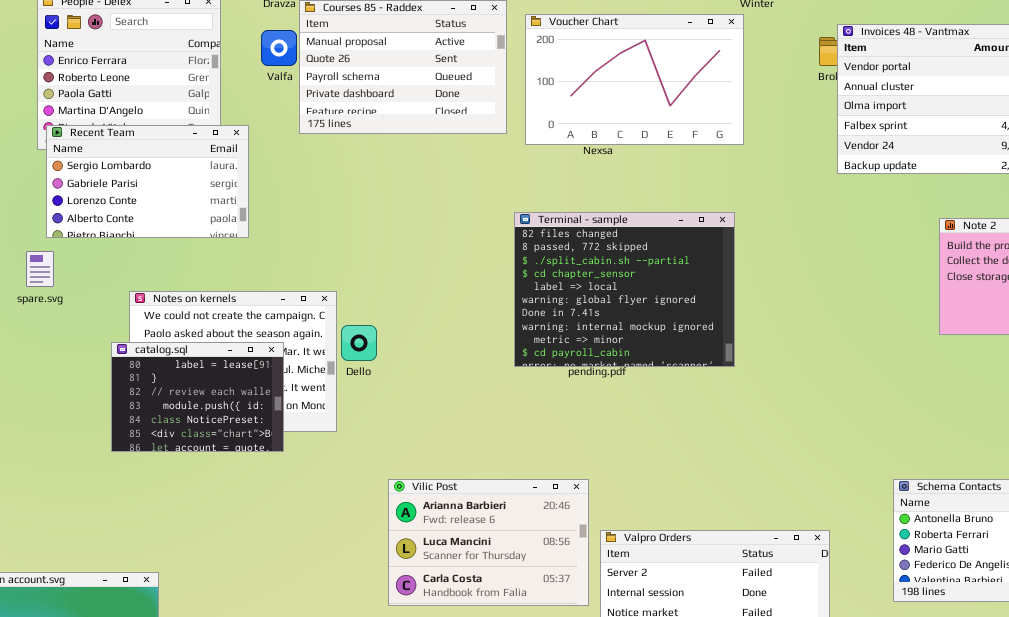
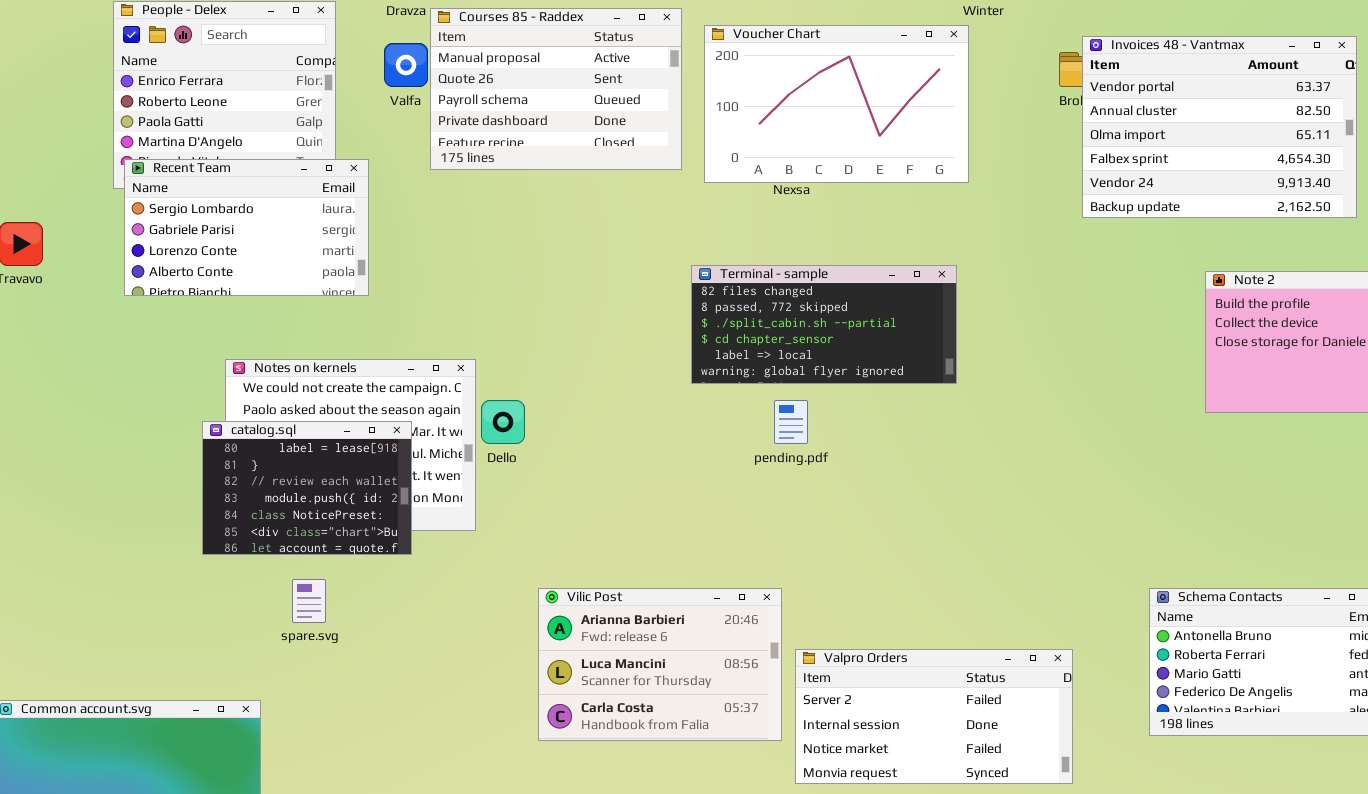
Terminal - sample: [514,212,735,367] -> [691,265,957,384], resized
spare.svg: [26,251,54,287] -> [292,579,326,623], moved

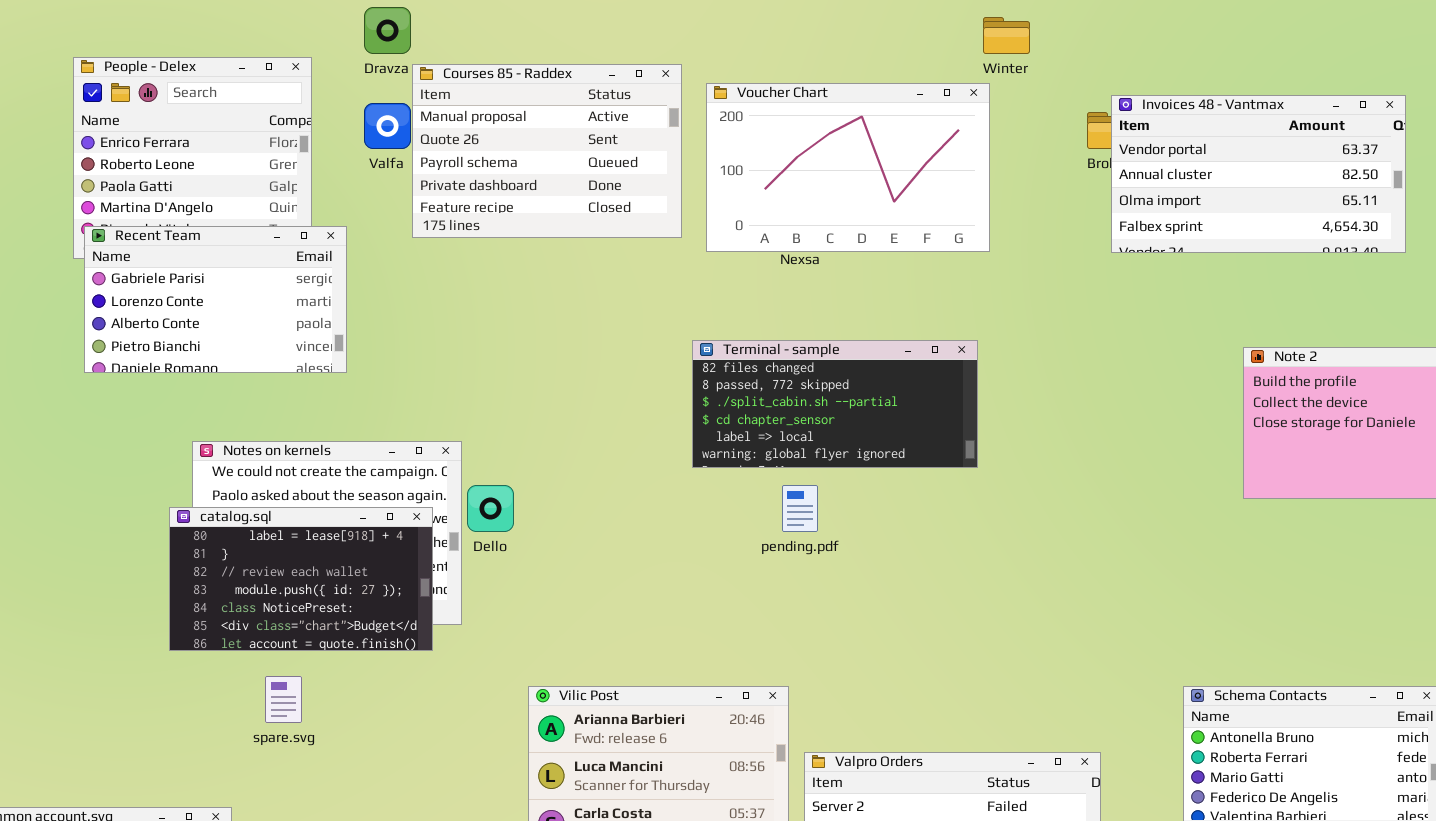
Invoices 48 - Vantmax: [1082,36,1357,218] -> [1111,95,1406,253], resized
Recent Team: [124,159,369,296] -> [84,226,347,373], scrolled down 1 row
catalog.sql: [202,421,412,555] -> [169,507,433,651], resized

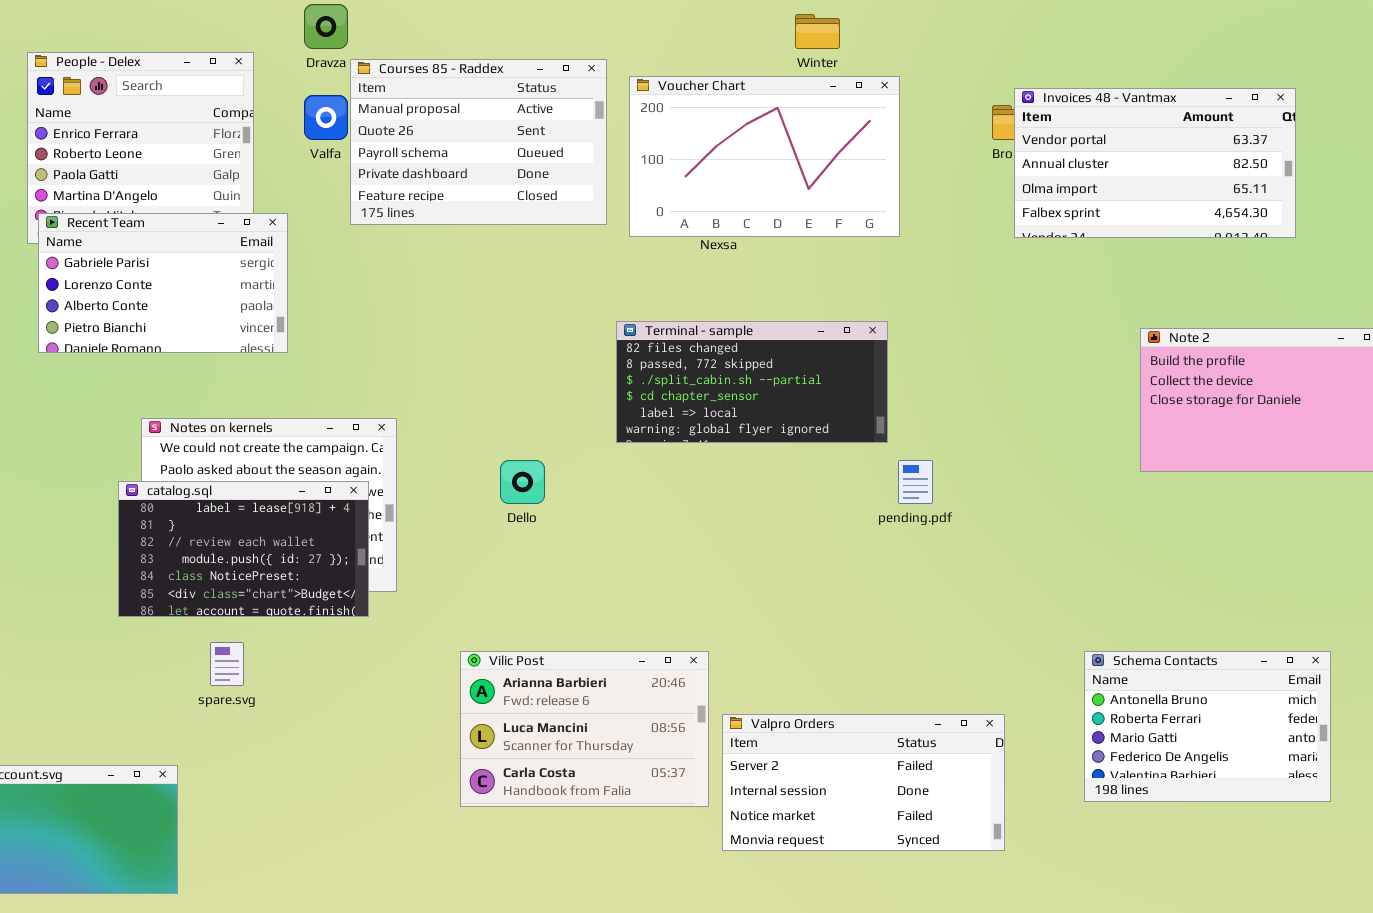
Winter: [983,17,1030,54] -> [795,14,840,49], moved
Dello: [467,485,514,532] -> [500,460,545,504], moved
pending.pdf: [782,485,818,532] -> [898,460,933,504], moved

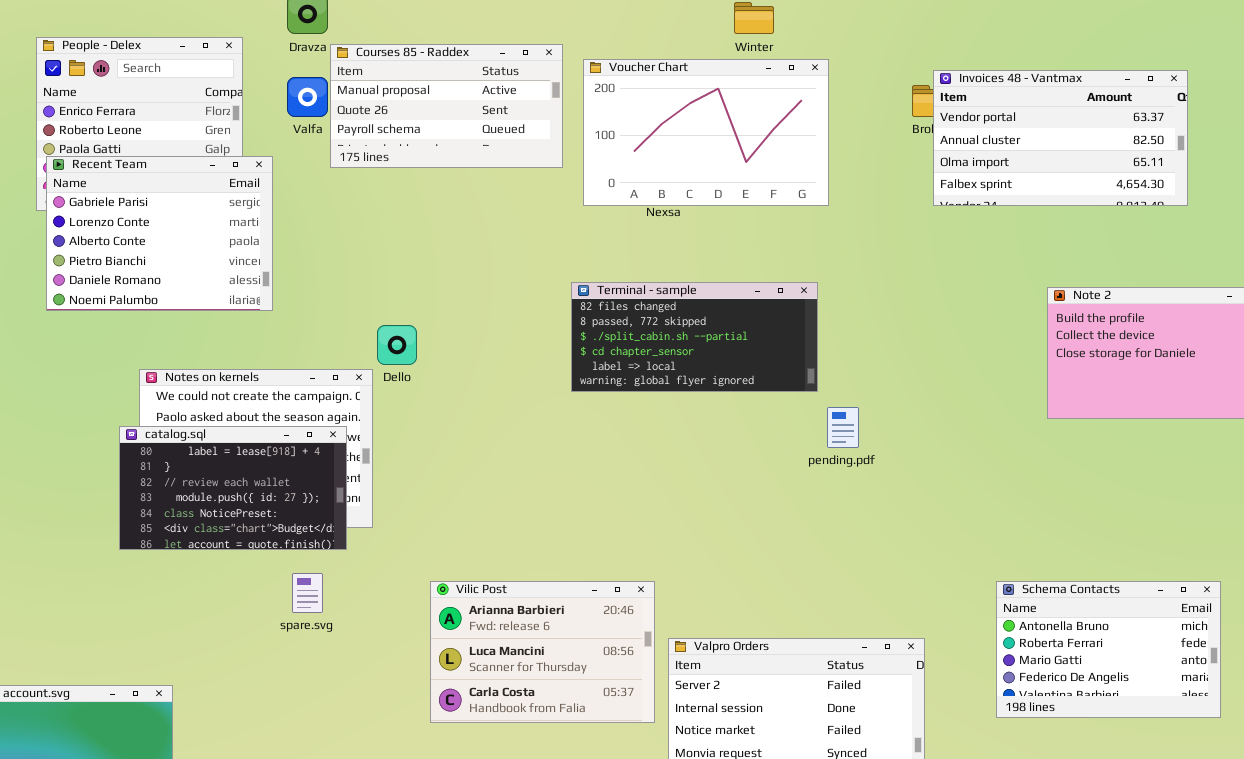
Courses 85 - Raddex: [350,59,607,225] -> [330,44,563,168], resized
Recent Team: [38,213,288,353] -> [46,156,273,311], resized
Dello: [500,460,545,504] -> [377,325,417,365], moved
spare.svg: [210,642,244,686] -> [292,573,323,613], moved

